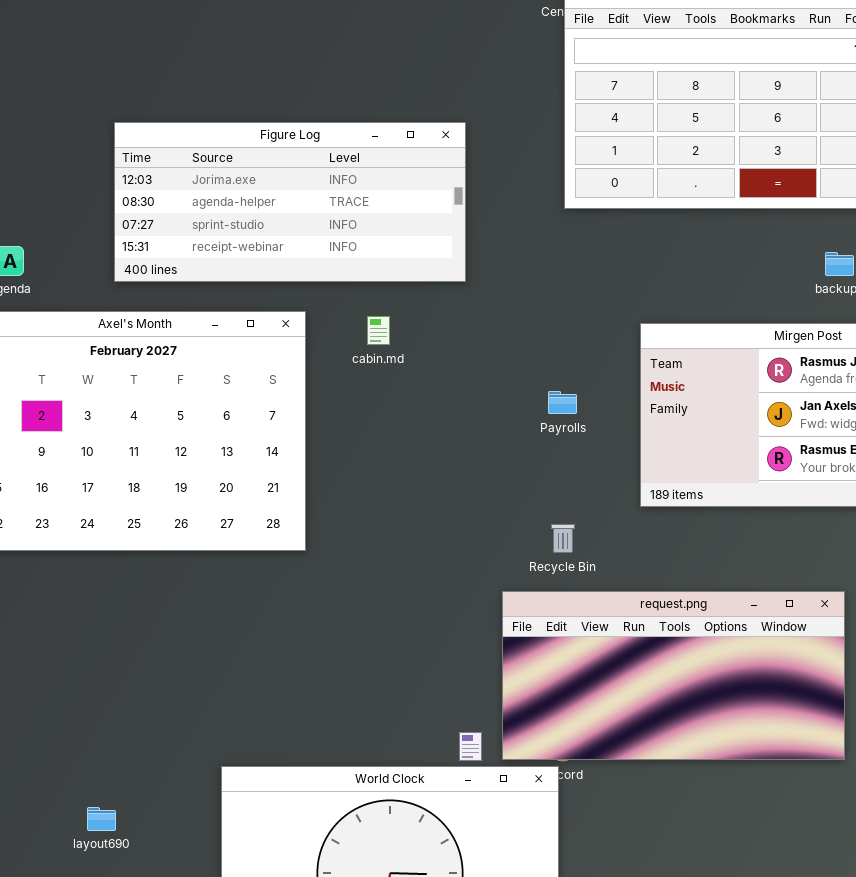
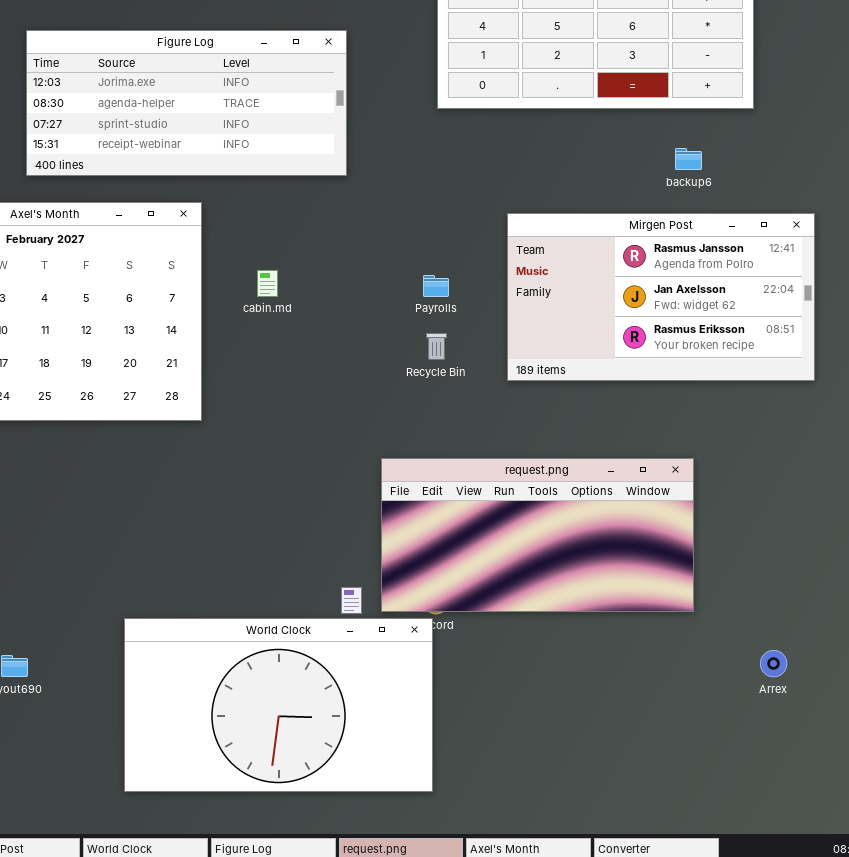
cabin.md: [367,316,390,345] -> [257,270,278,297], moved
Recycle Bin: [551,524,575,553] -> [426,333,447,360], moved

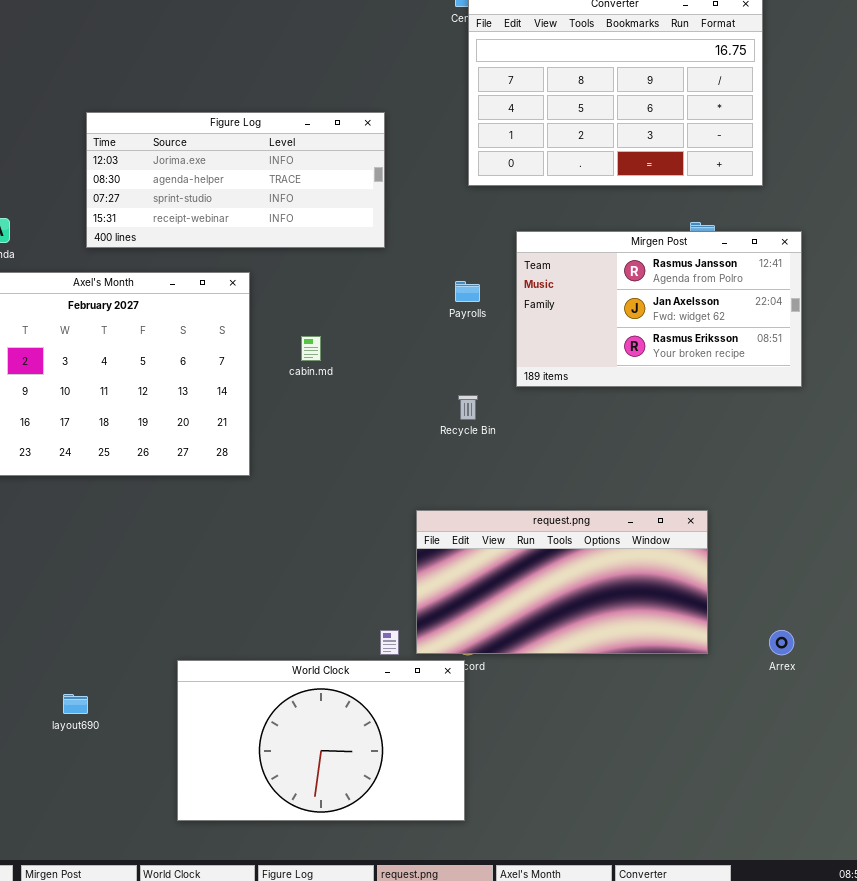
Mirgen Post: [507,213,815,381] -> [516,231,802,387], moved
Payrolls: [423,275,449,297] -> [455,281,480,302], moved
Arrex: [760,650,787,677] -> [769,630,794,655], moved

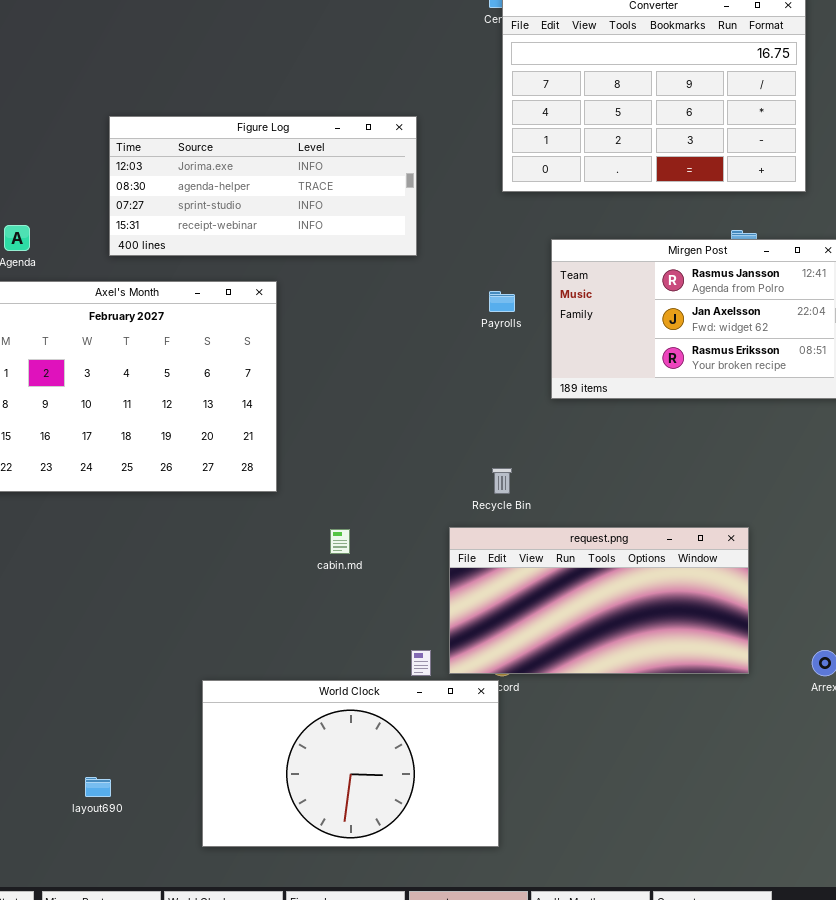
cabin.md: [301,336,321,361] -> [330,529,350,554], moved
Recycle Bin: [458,395,478,420] -> [492,468,512,494], moved
layout690: [63,694,88,714] -> [85,777,111,797], moved

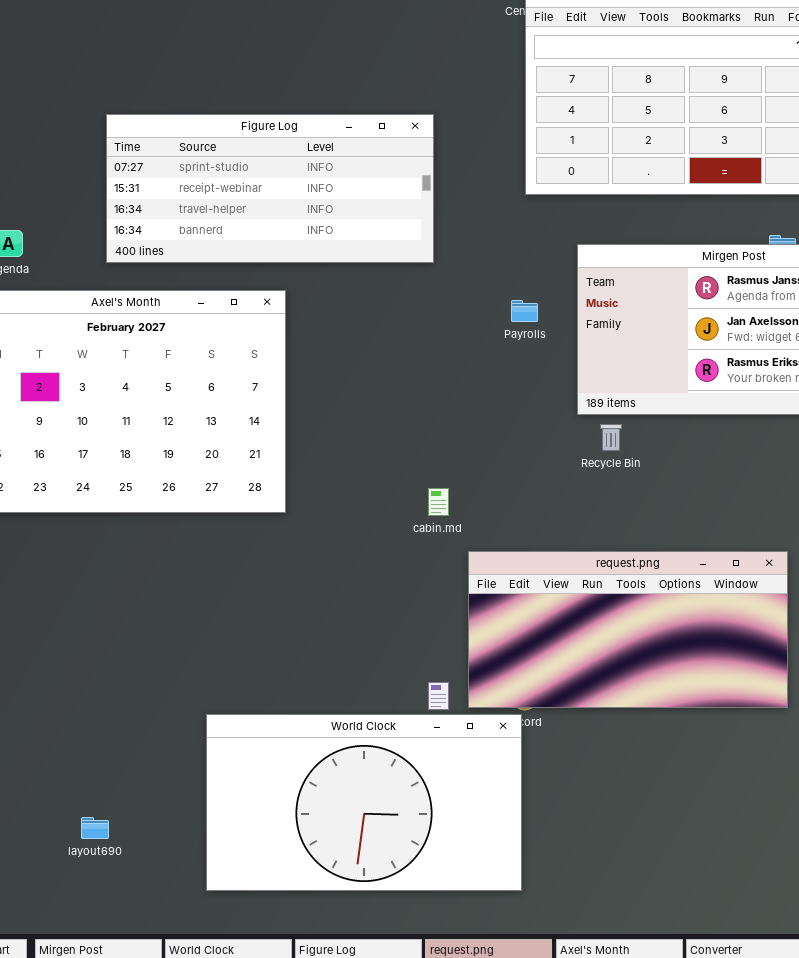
Figure Log: [109,116,417,256] -> [106,114,434,263], scrolled down 2 rows
Recycle Bin: [492,468,512,494] -> [600,424,622,451], moved
cabin.md: [330,529,350,554] -> [428,488,449,516], moved

